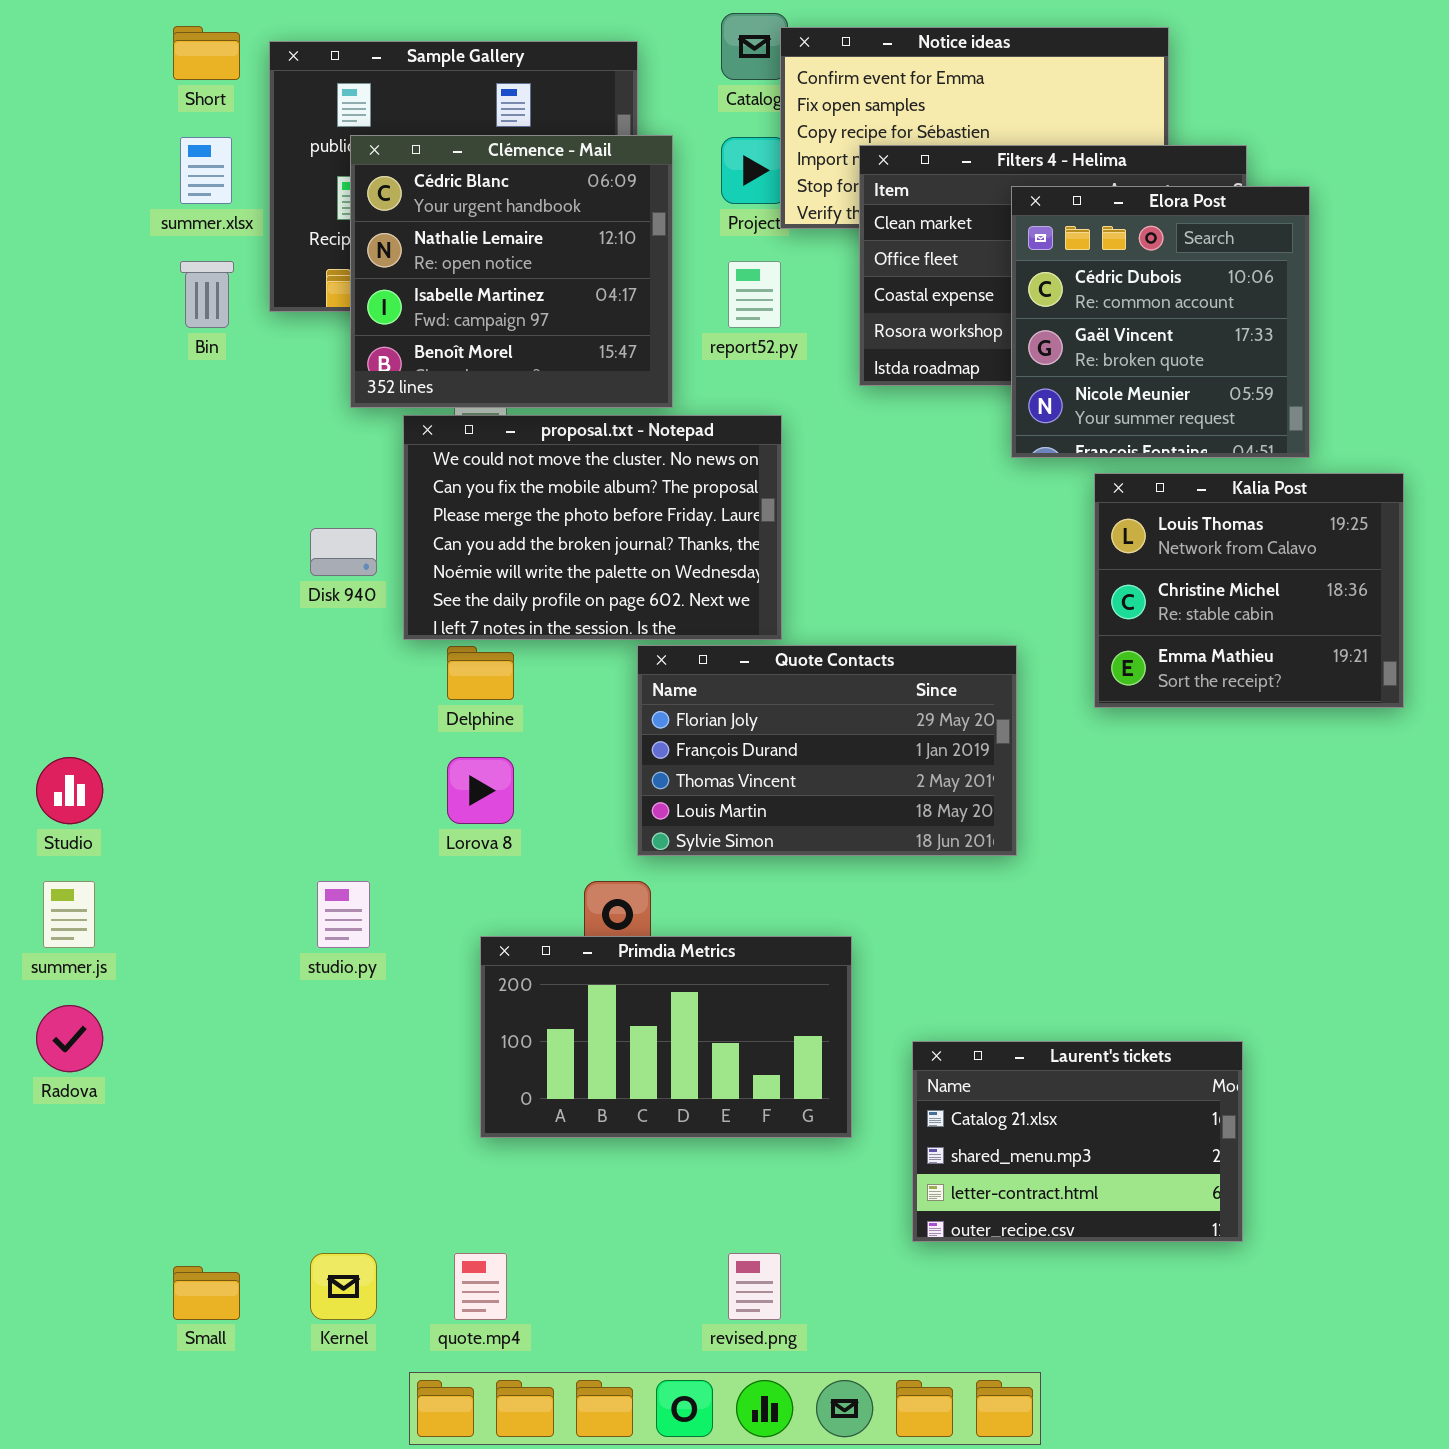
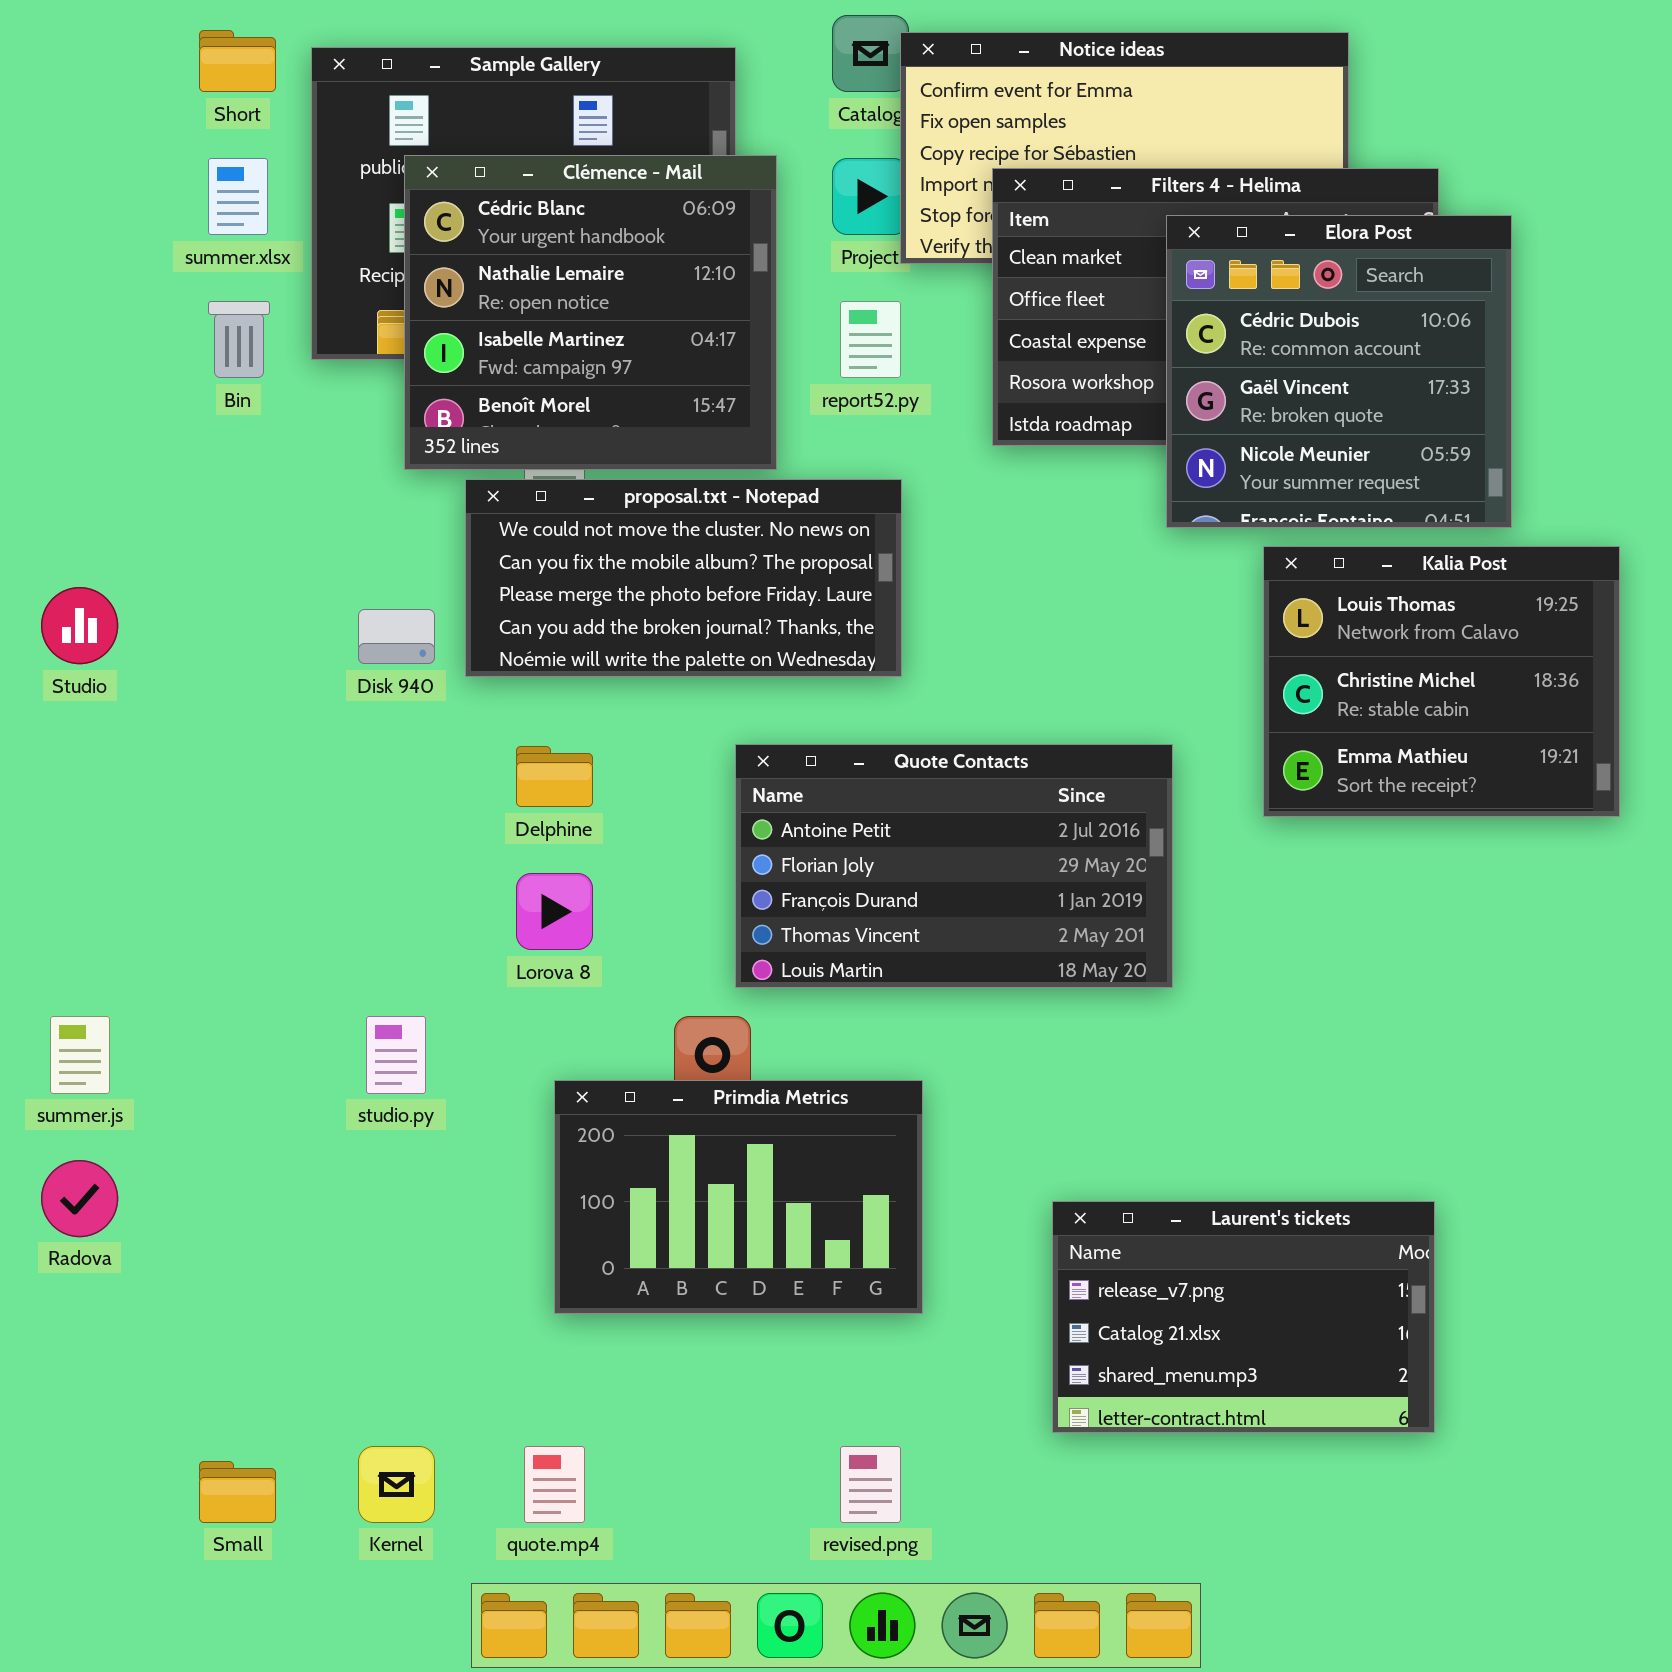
proposal.txt - Notepad: [403,415,782,640] -> [465,479,902,677], resized
Quote Contacts: [637,645,1017,856] -> [735,744,1173,988], scrolled up 1 row
Studio: [36,757,103,824] -> [41,587,118,664], moved
Primdia Metrics: [480,936,852,1138] -> [554,1080,923,1314], resized
Laurent's tickets: [912,1041,1243,1242] -> [1052,1201,1435,1433], scrolled up 1 row

